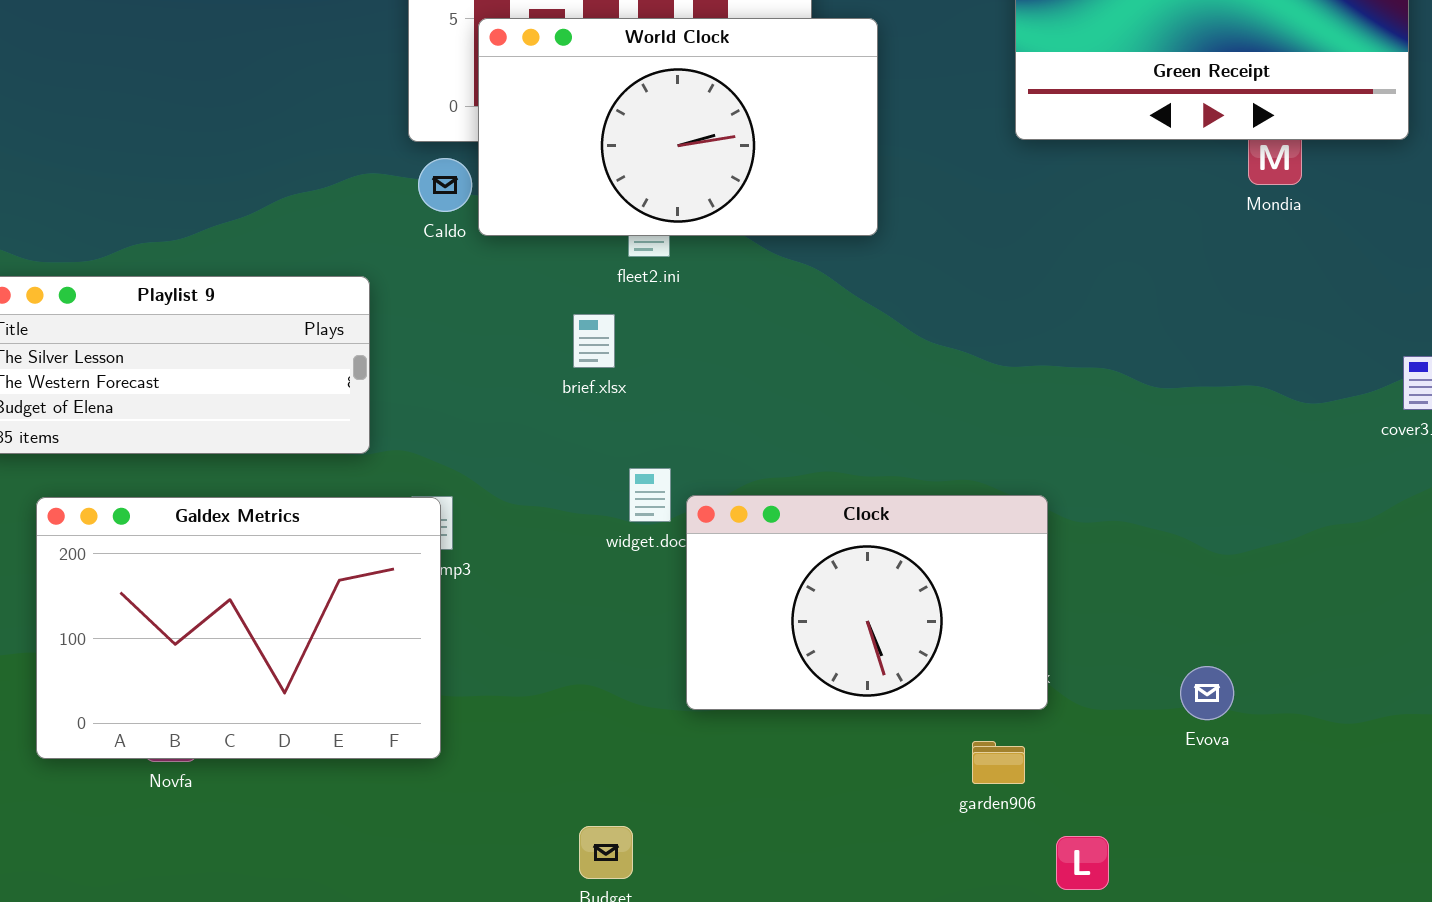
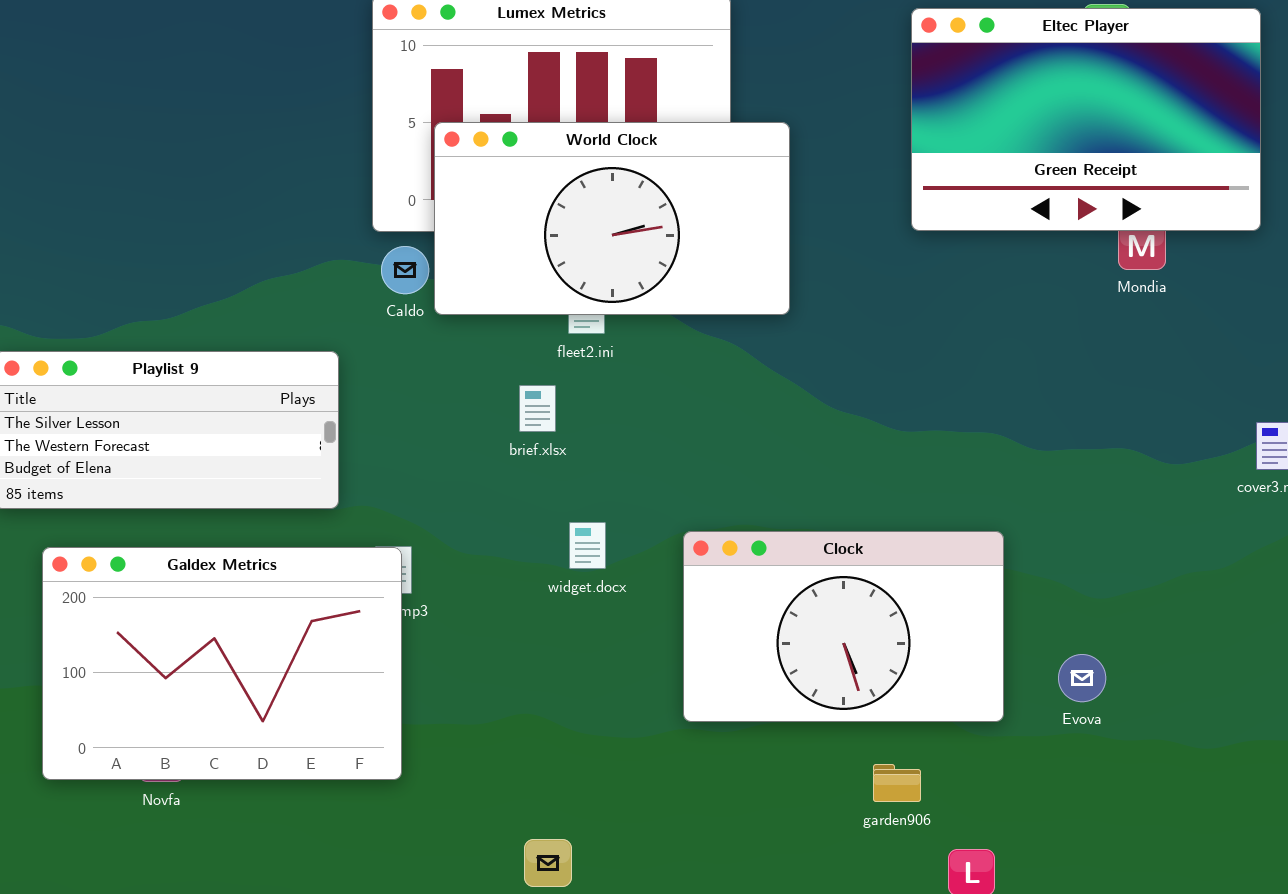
Clock: [686,495,1048,710] -> [683,531,1004,722], moved
Evova: [1180,666,1234,720] -> [1058,654,1106,702], moved

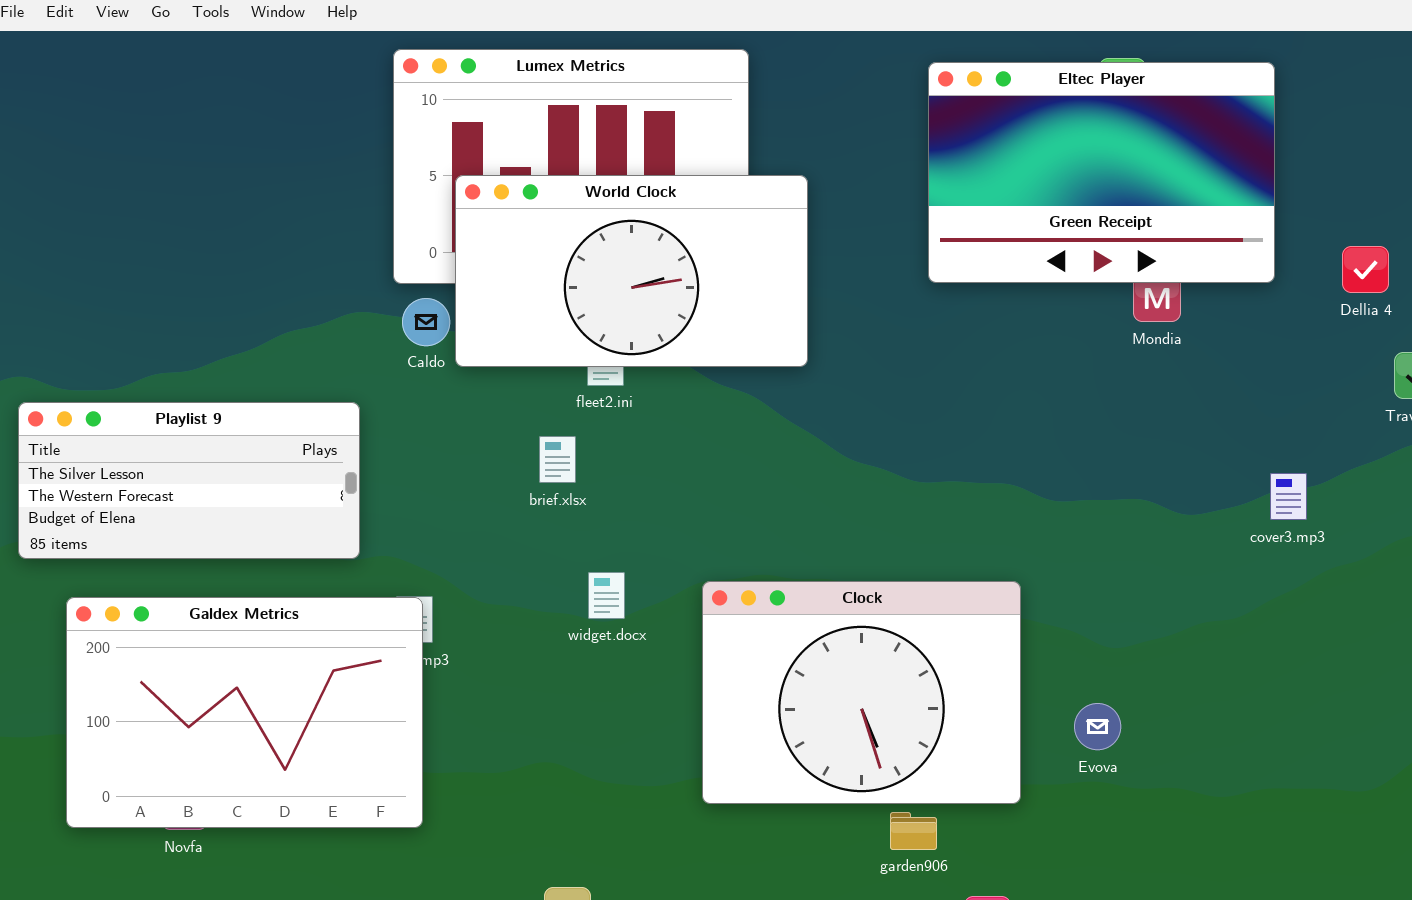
Clock: [683,531,1004,722] -> [702,581,1021,804], resized

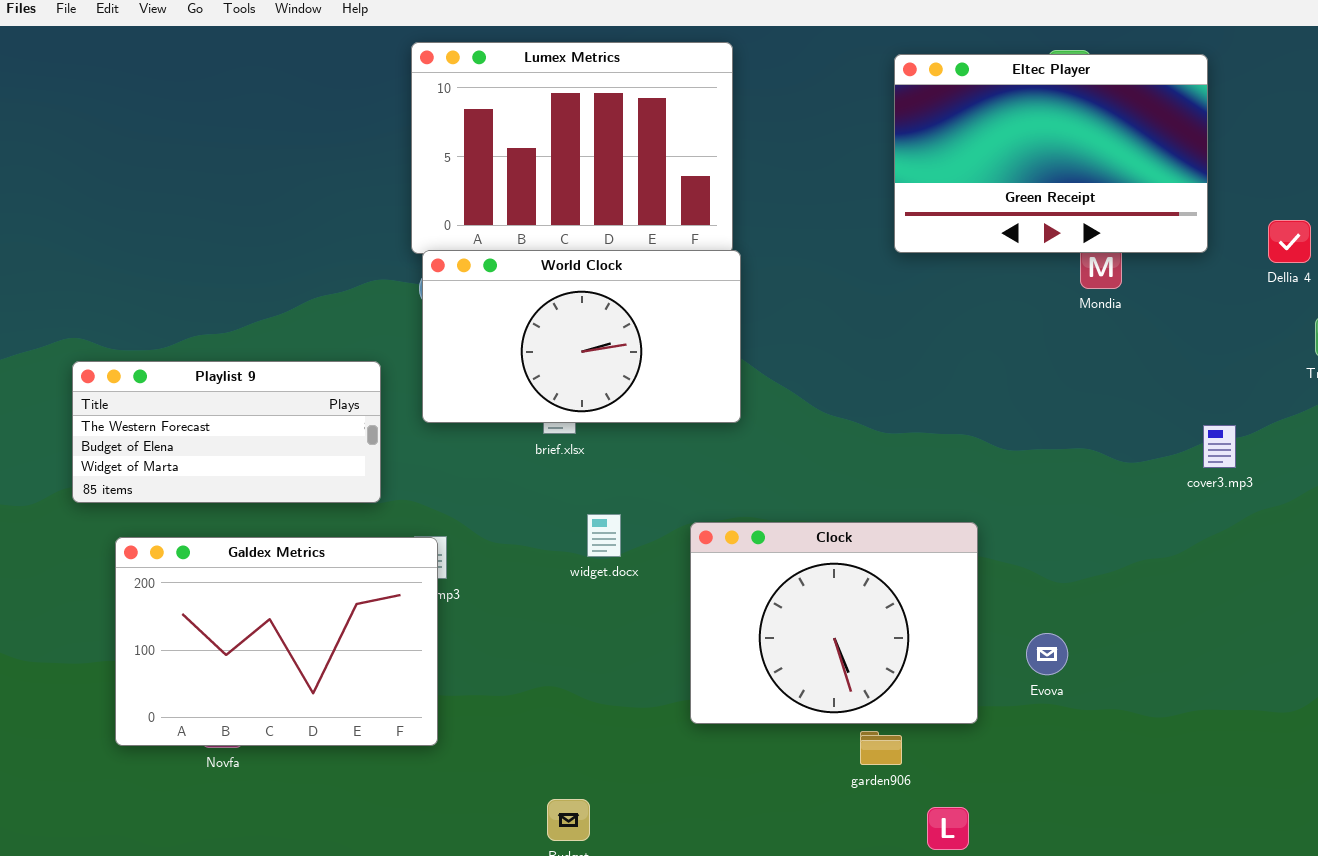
World Clock: [455,175,808,367] -> [422,250,741,423], moved
Playlist 9: [18,402,360,559] -> [72,361,381,503], scrolled down 1 row

